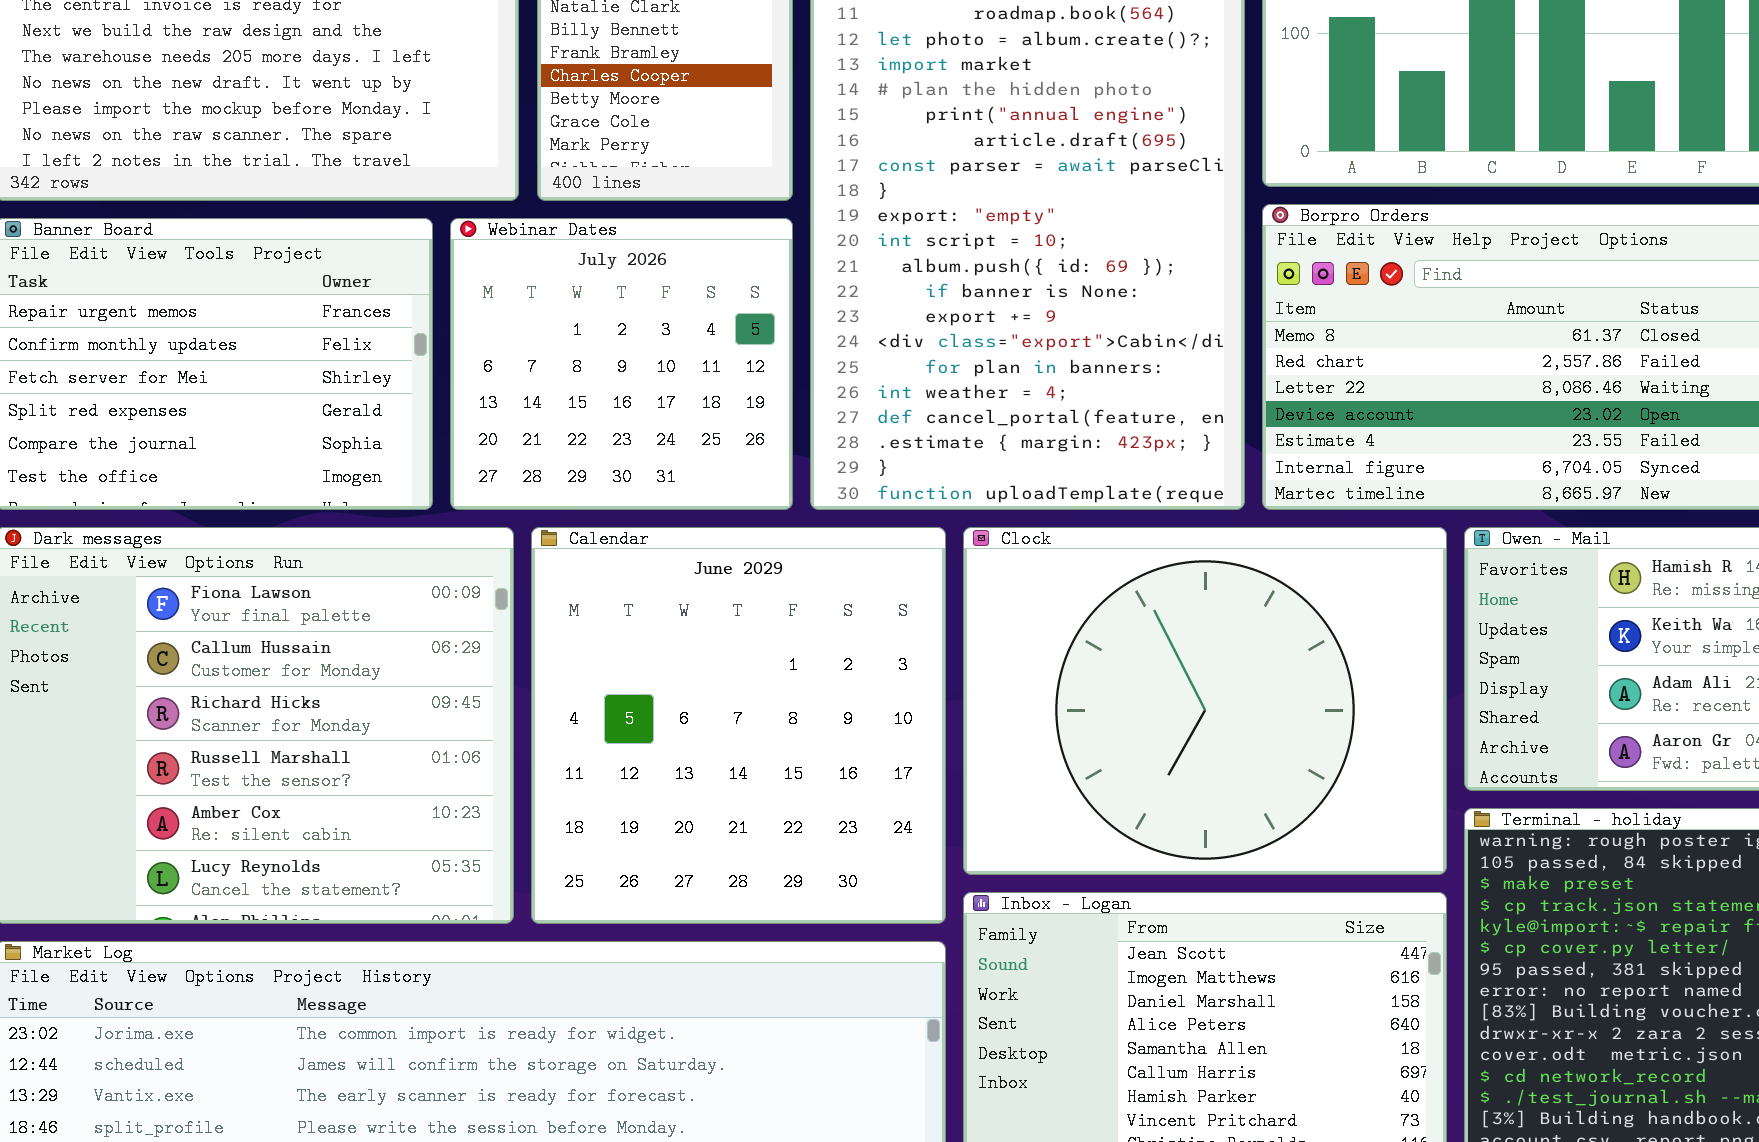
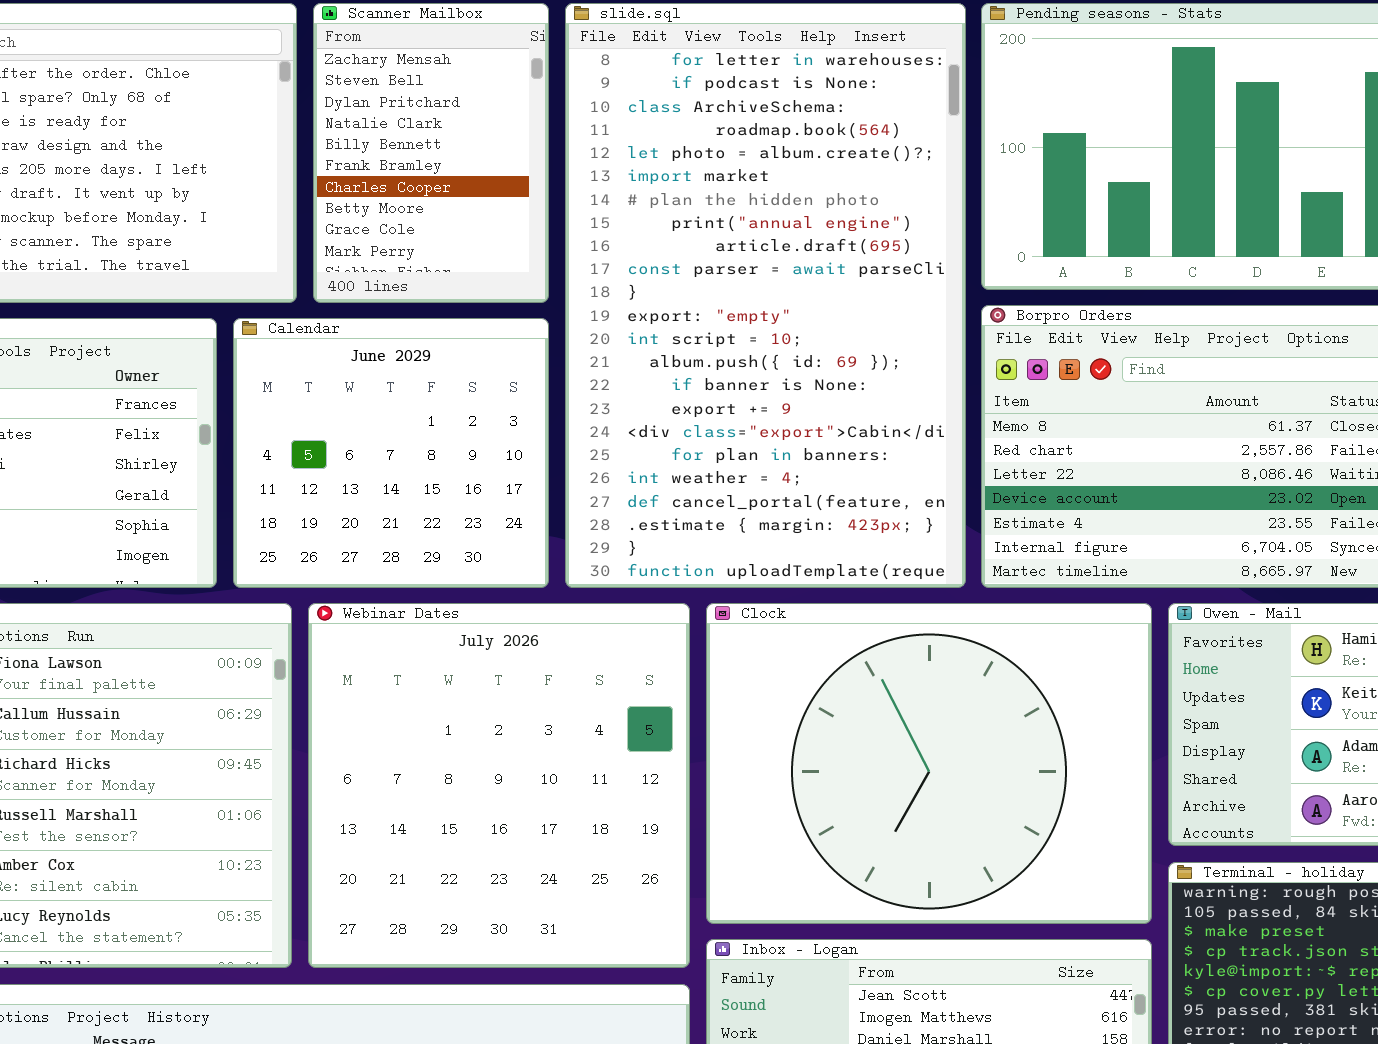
Webinar Dates: [450,218,793,510] -> [308,603,690,968], moved, resized
Calendar: [531,527,946,924] -> [233,318,549,588], moved, resized

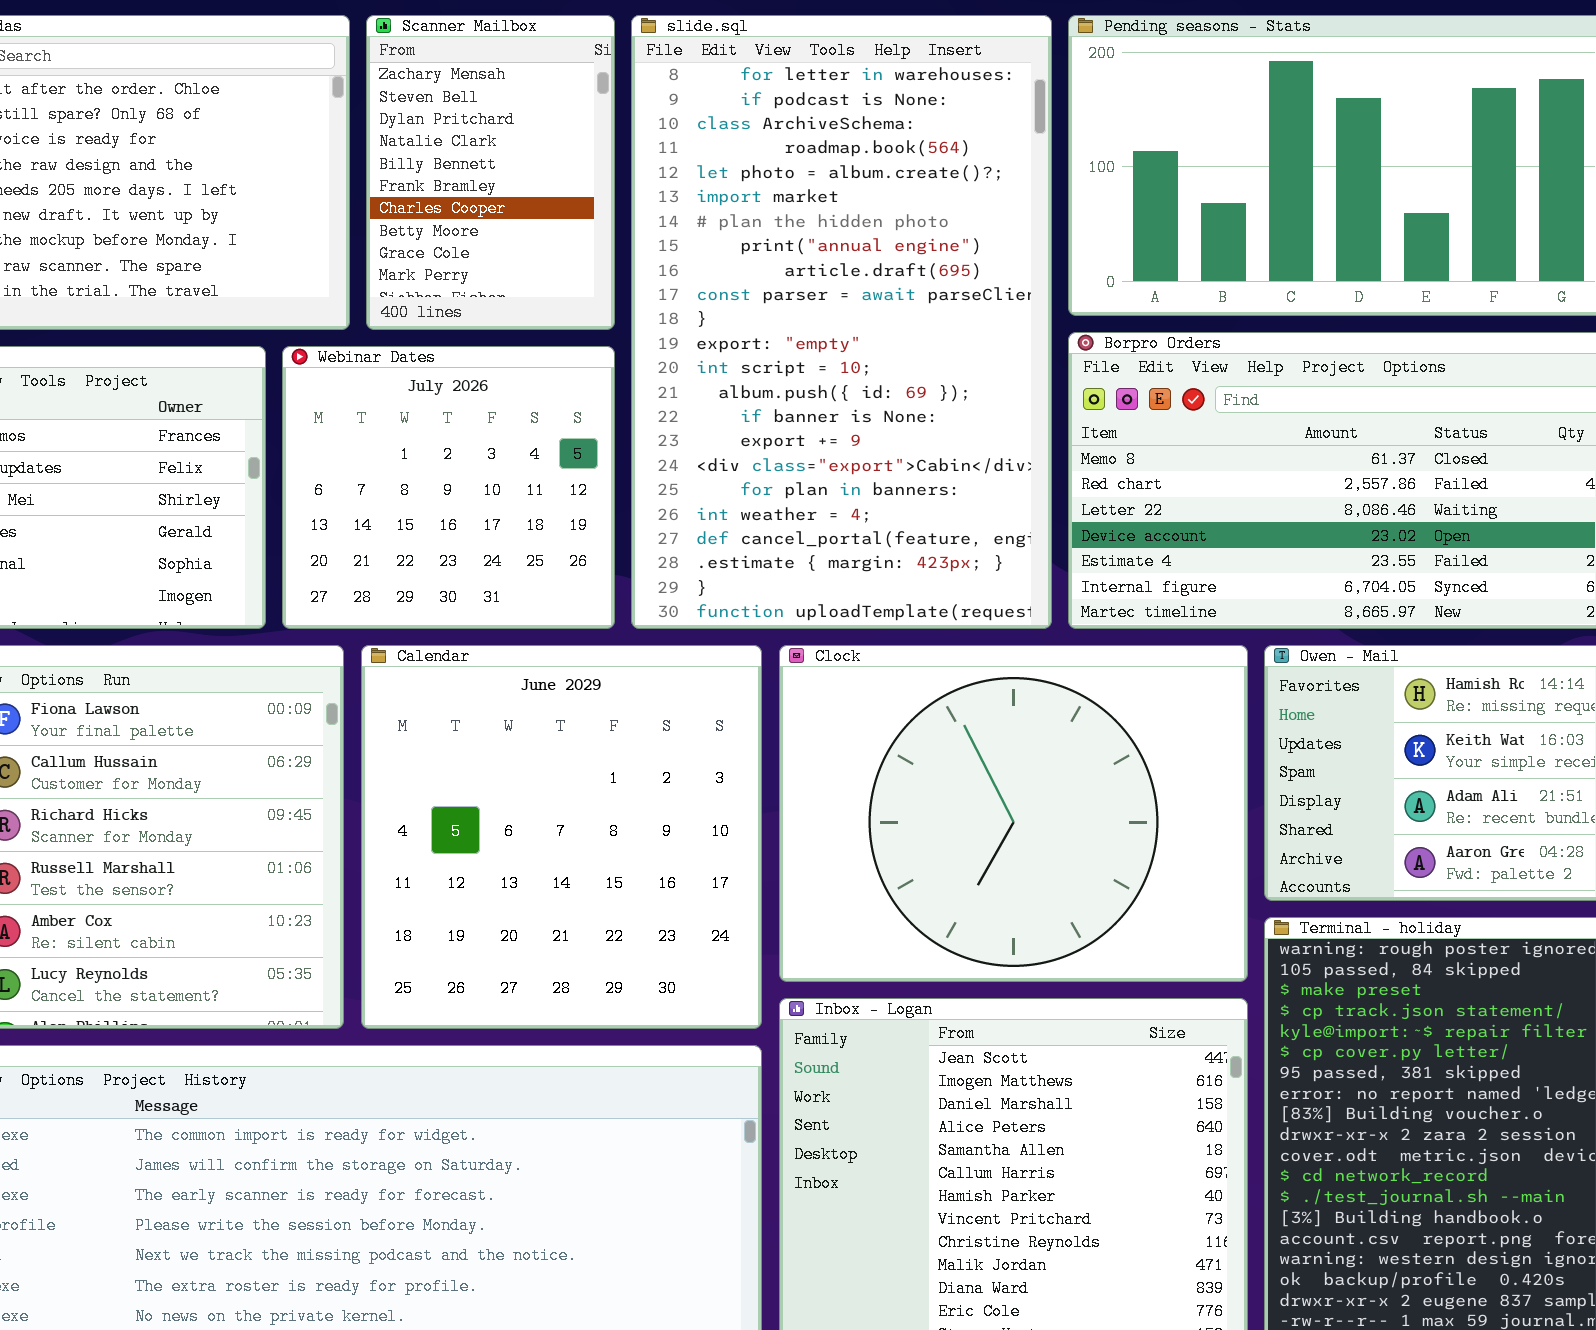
Calendar: [233,318,549,588] -> [361,645,762,1029], moved, resized
Webinar Dates: [308,603,690,968] -> [282,346,615,629], moved, resized

